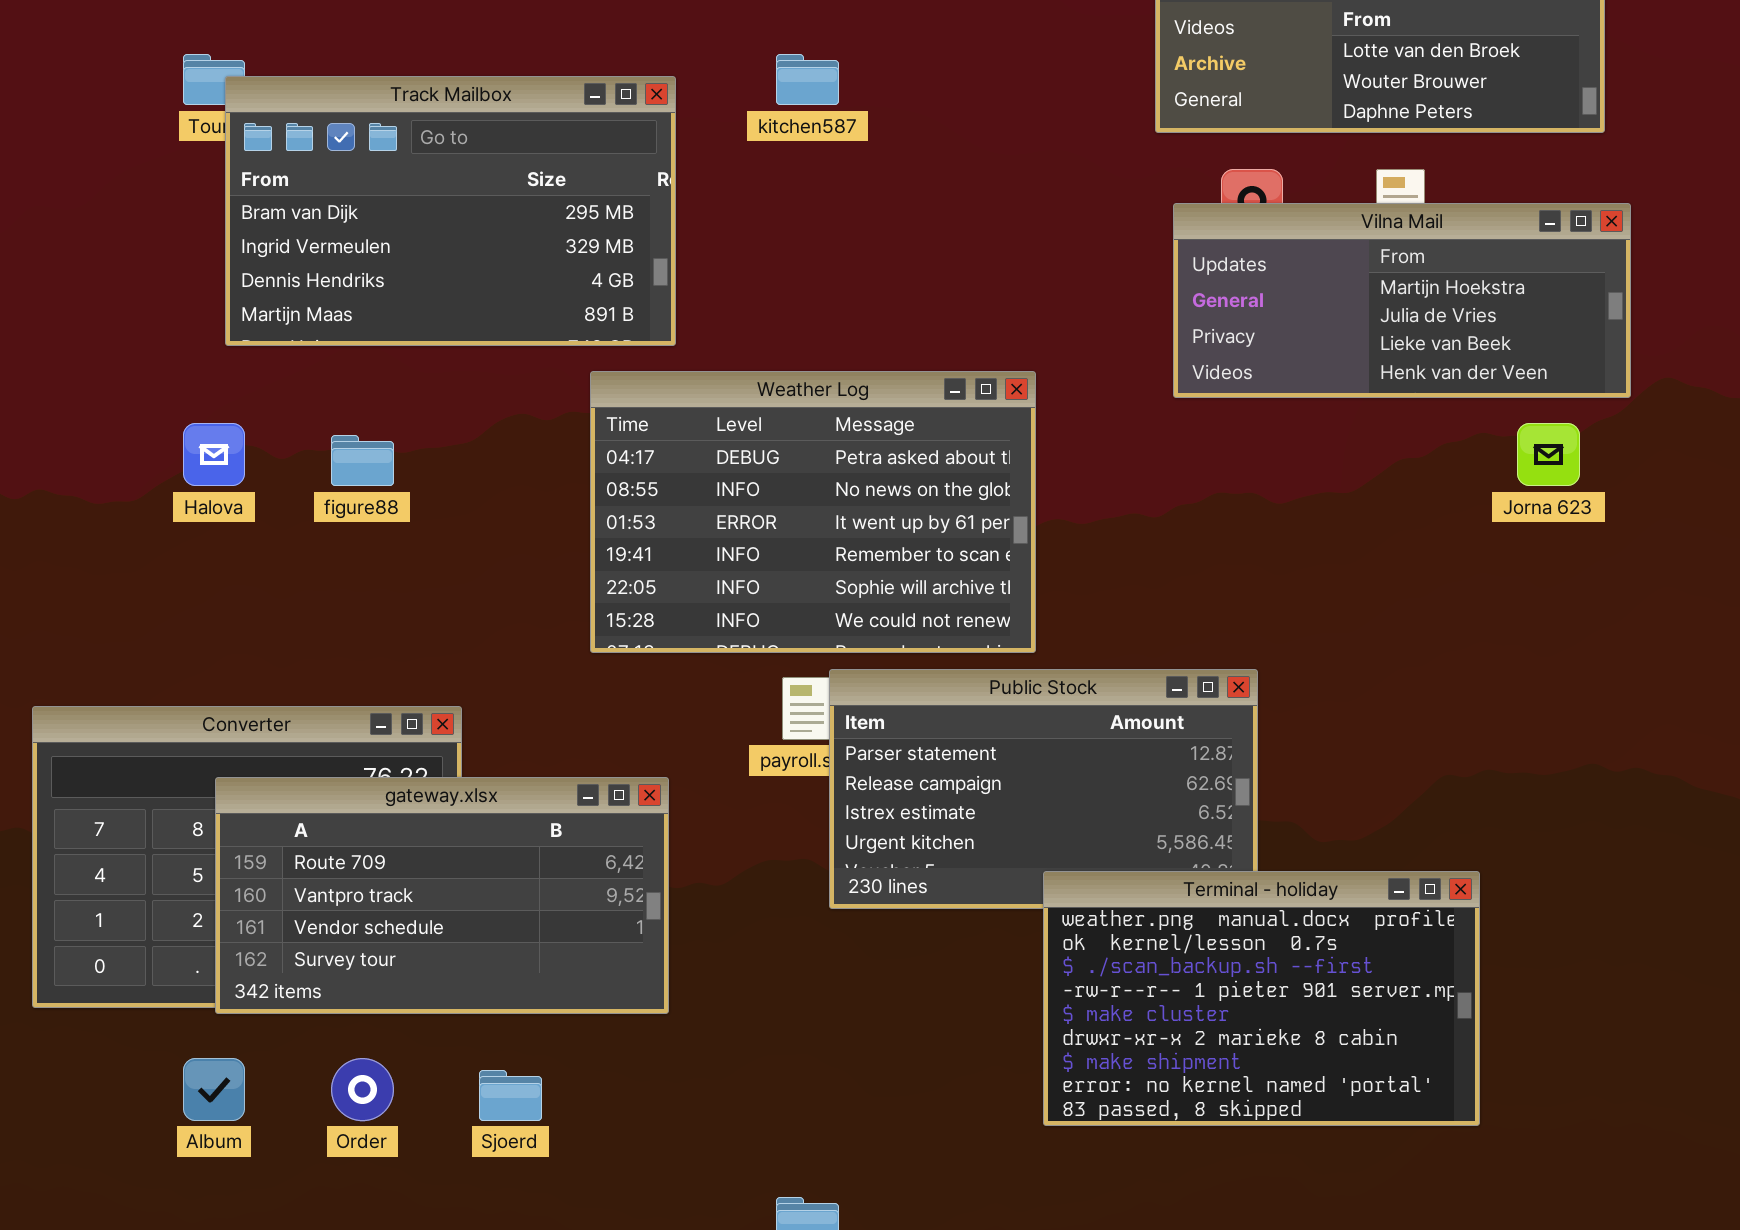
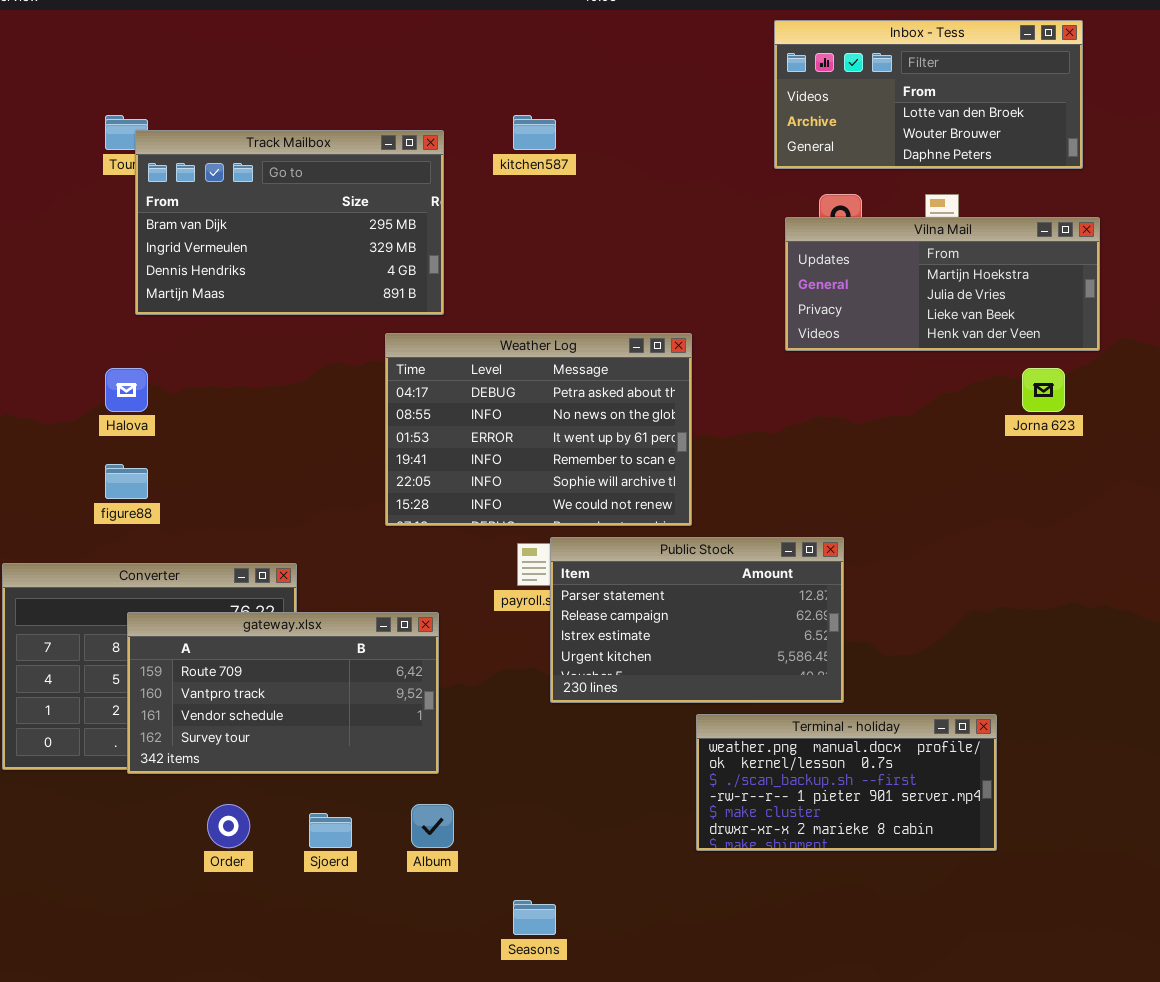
figure88: [331,435,394,486] -> [105,464,148,499], moved
Terminal - holiday: [1043,871,1480,1126] -> [696,714,997,851], resized
Album: [183,1058,245,1121] -> [411,804,454,848], moved

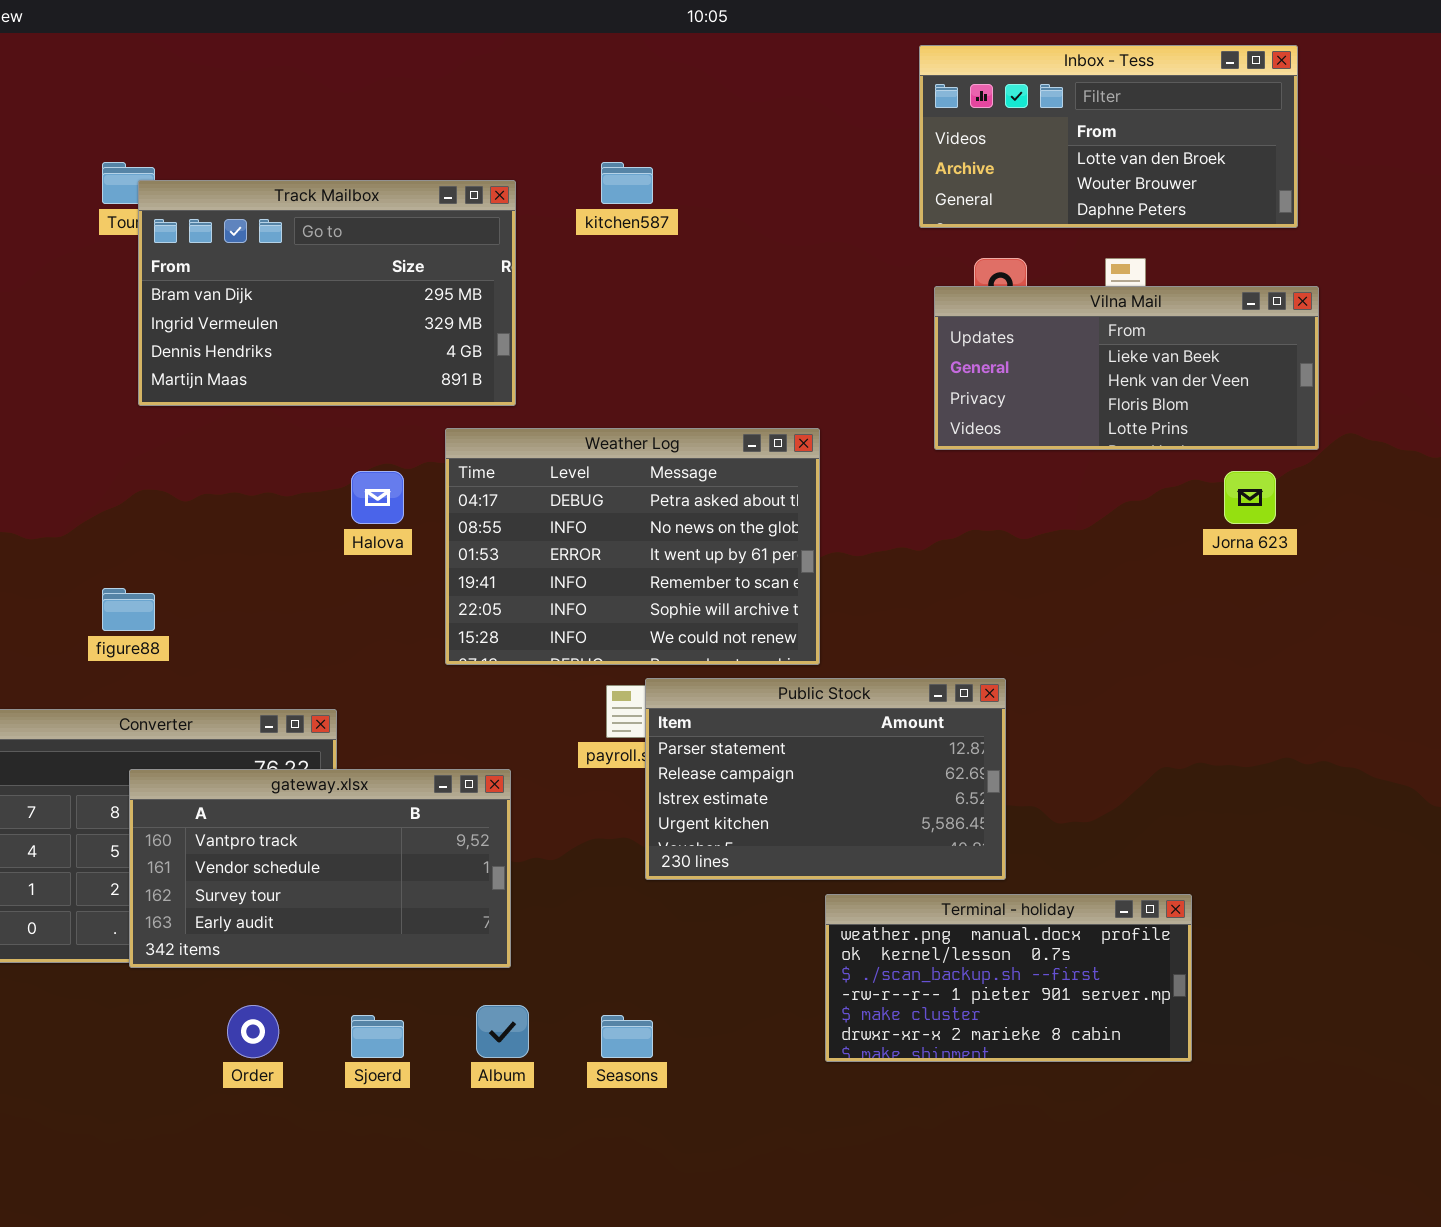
Vilna Mail: [785,217,1100,351] -> [934,286,1319,450], scrolled down 2 rows
Halova: [105,368,148,412] -> [351,471,404,524], moved
gateway.xlsx: [127,612,439,774] -> [129,769,511,968], scrolled down 1 row
Seasons: [513,900,556,935] -> [601,1015,653,1058], moved

